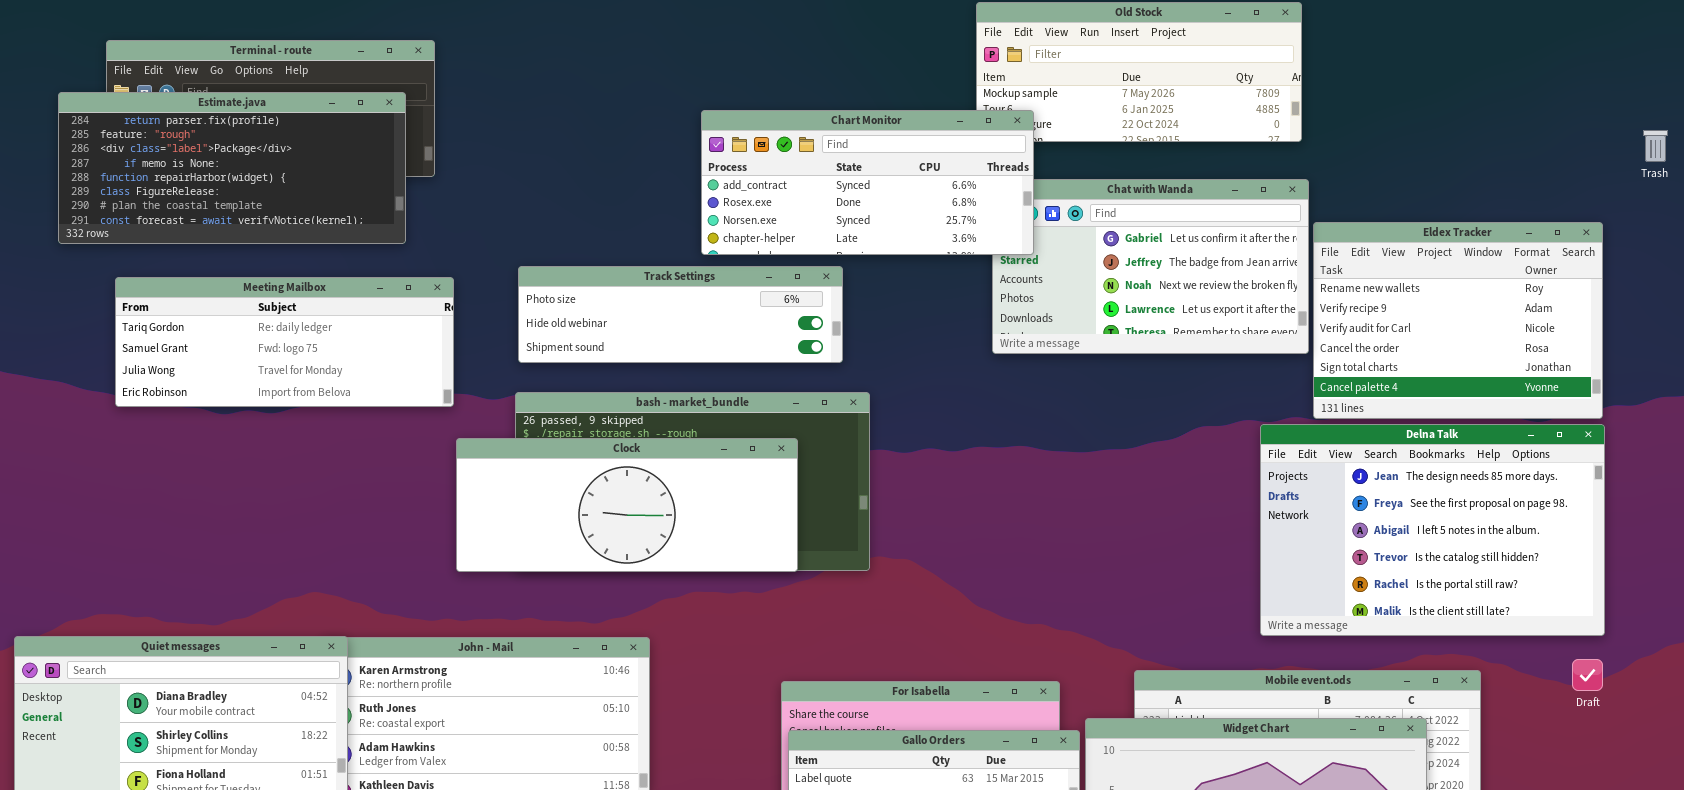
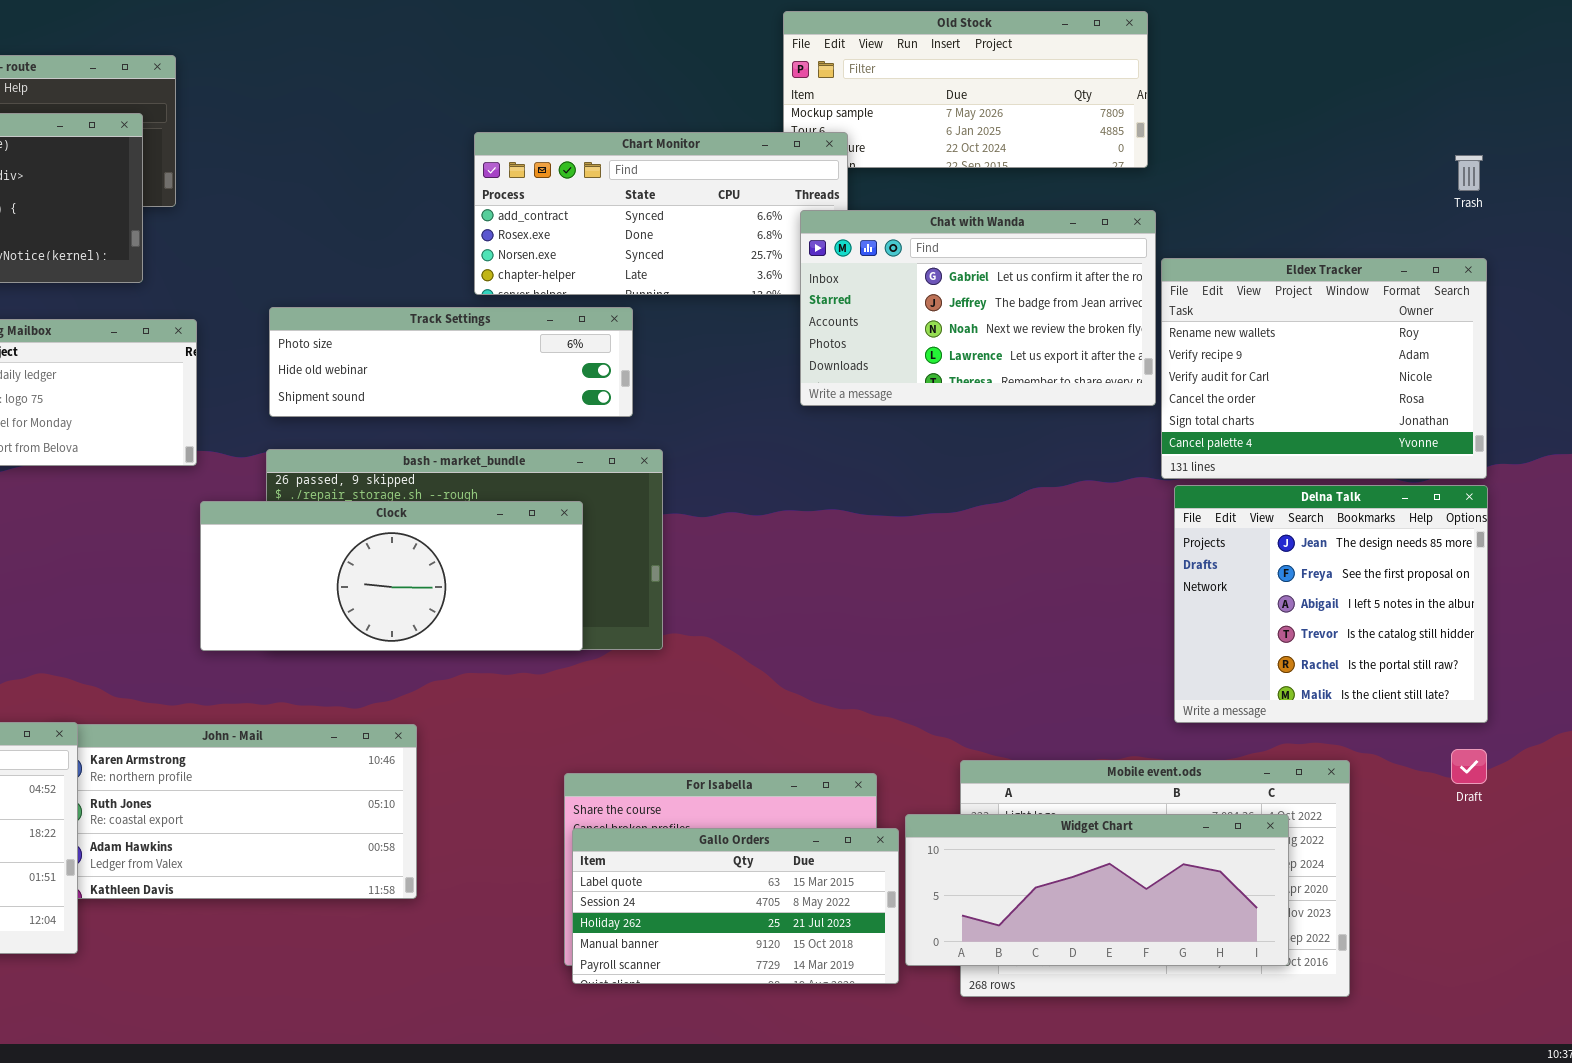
Trash: [1643,130,1668,162] -> [1455,155,1483,191], moved
Chat with Wanda: [992,179,1309,354] -> [800,210,1156,406], raised
Delna Talk: [1260,424,1605,636] -> [1174,485,1488,723], resized

